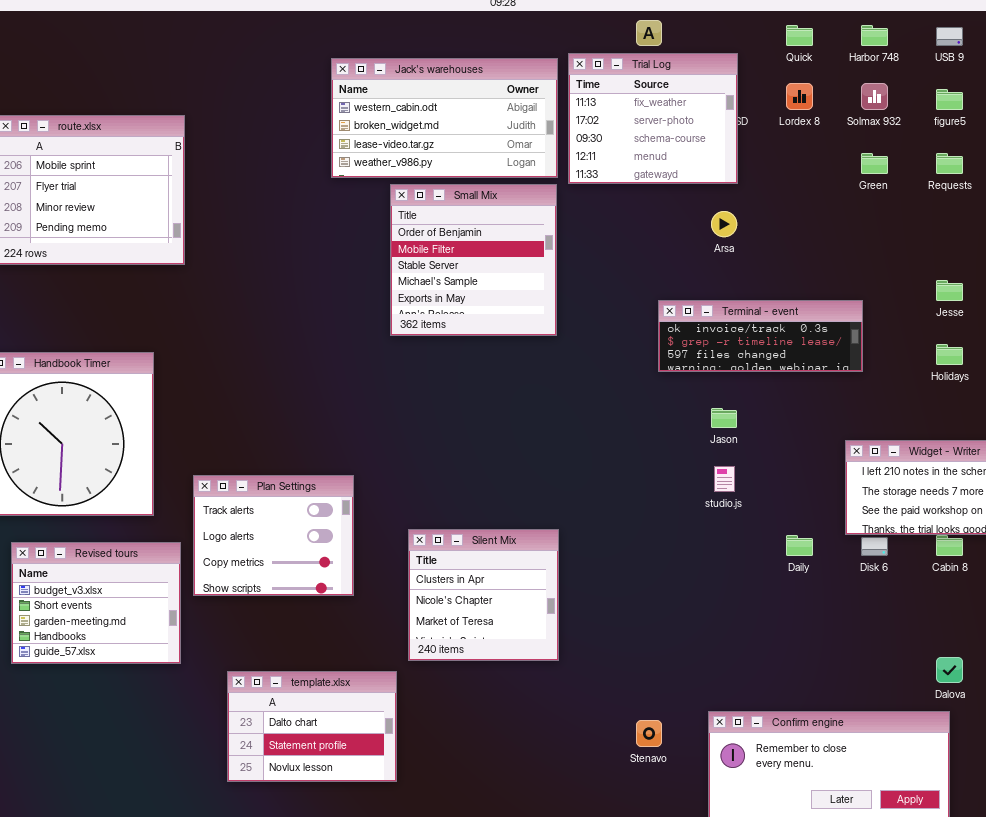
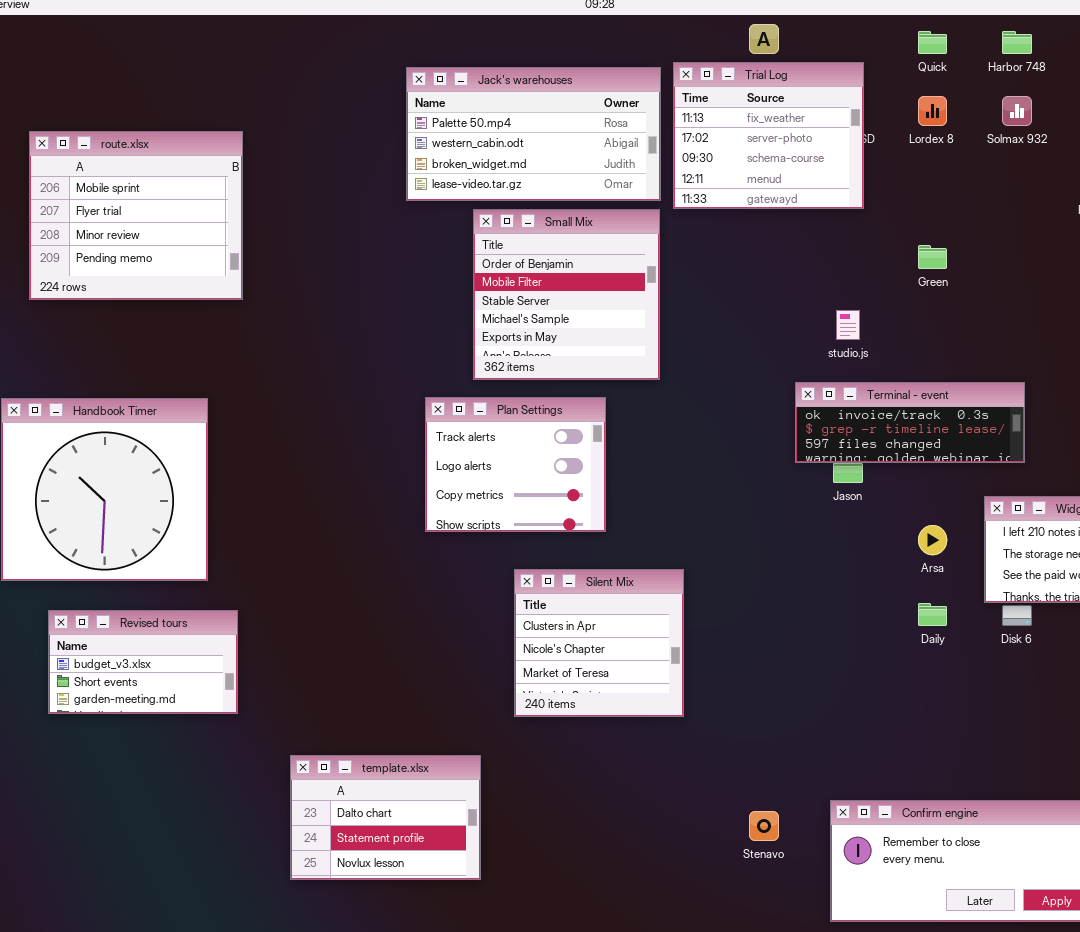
Jack's warehouses: [331,58,558,178] -> [406,67,661,201], scrolled up 1 row
Green: [861,153,888,174] -> [918,245,947,269], moved
Arsa: [711,211,737,237] -> [918,525,947,555], moved
Terminal - event: [658,300,863,372] -> [795,382,1025,463], moved
studio.js: [714,466,735,492] -> [836,310,860,340], moved
Plan Settings: [193,475,354,596] -> [425,397,606,532], moved
Silent Mix: [408,529,559,661] -> [514,569,684,717], moved
Revised tours: [11,542,181,664] -> [48,610,238,714], resized

